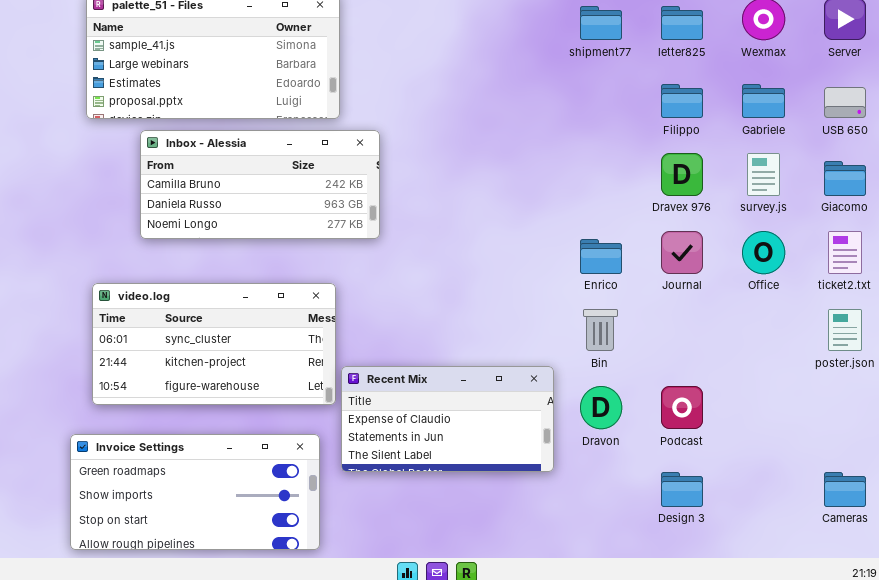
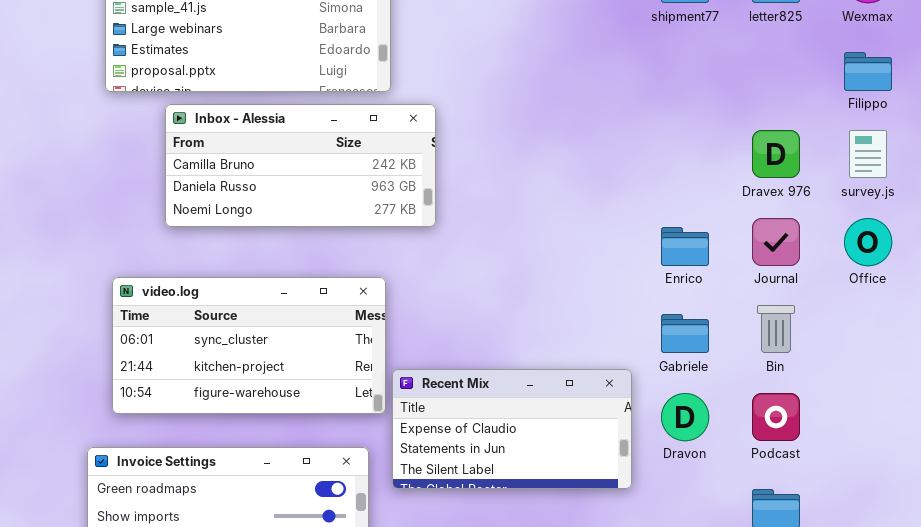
Filippo: [661,84,703,118] -> [844,52,892,91], moved
Gabriele: [742,84,785,118] -> [661,314,709,353], moved
Bin: [583,309,618,351] -> [757,305,795,353], moved

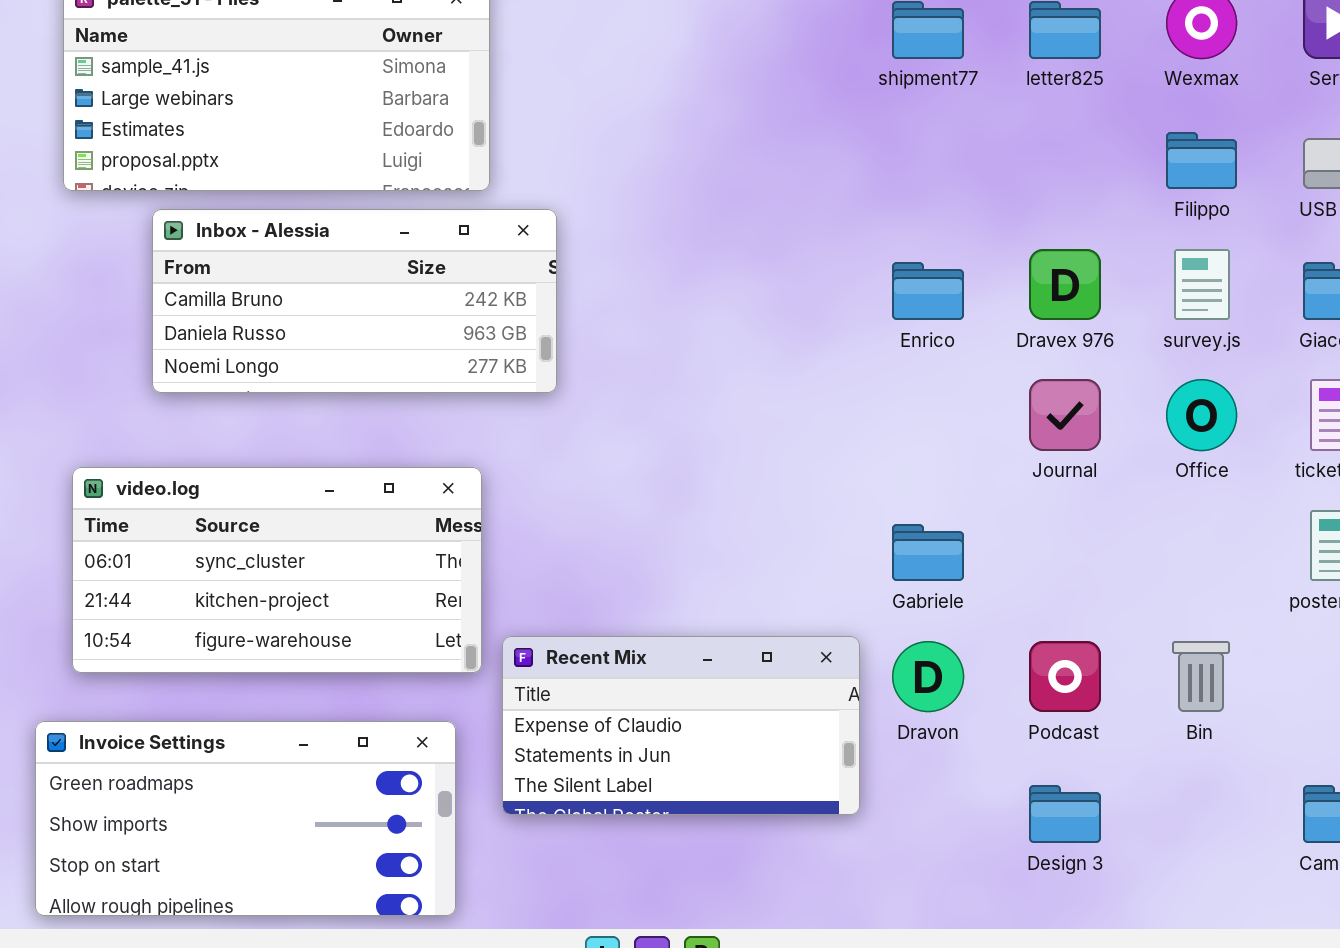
Enrico: [661,227,709,266] -> [892,262,964,320], moved
Bin: [757,305,795,353] -> [1172,641,1230,712], moved
Recent Mix: [392,369,632,489] -> [502,636,860,815], moved

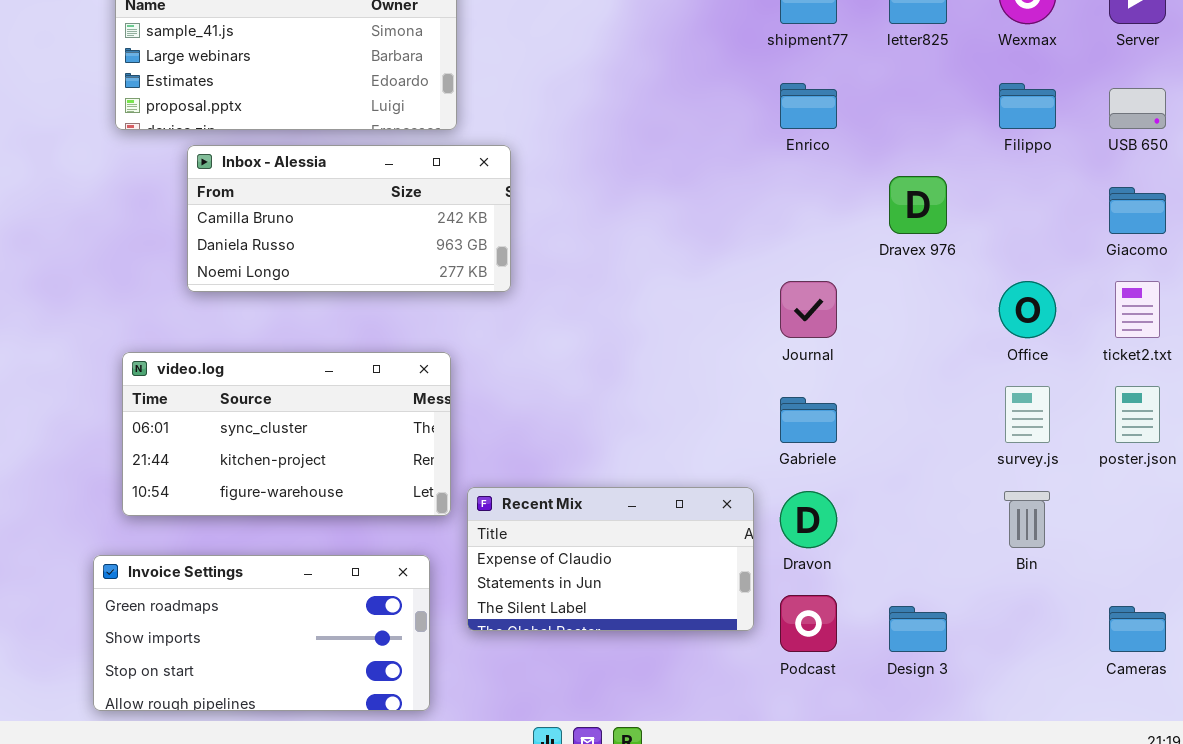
survey.js: [1174,249,1230,320] -> [1005,386,1050,443], moved
Enrico: [892,262,964,320] -> [780,83,837,129], moved
Journal: [1029,379,1101,451] -> [780,281,837,338], moved
Podcast: [1029,641,1101,712] -> [780,595,837,652], moved

